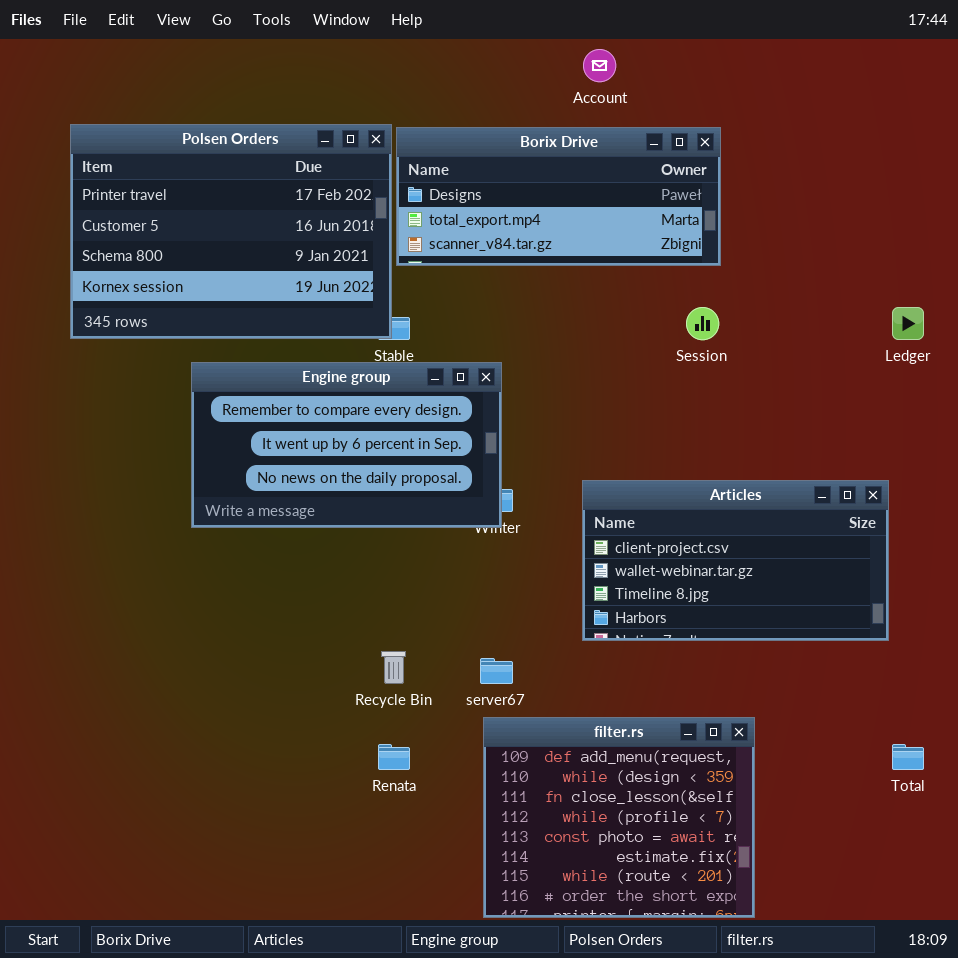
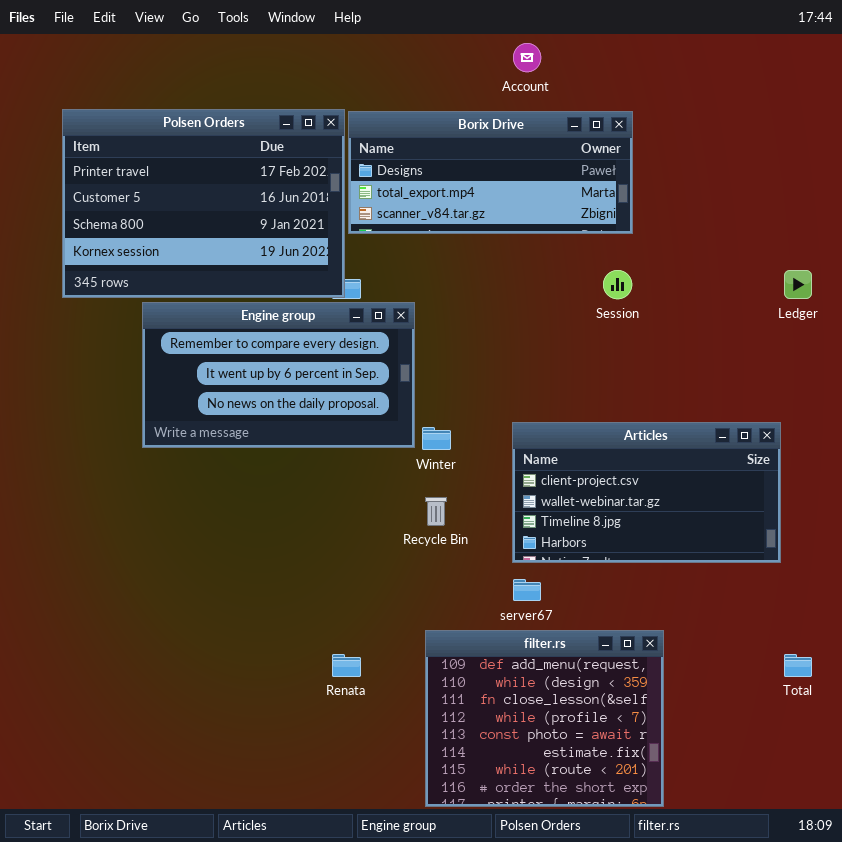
Engine group: [191,362,502,528] -> [142,302,415,448], moved
Recycle Bin: [381,651,406,684] -> [425,497,447,526], moved
server67: [480,658,513,684] -> [513,579,541,601], moved

